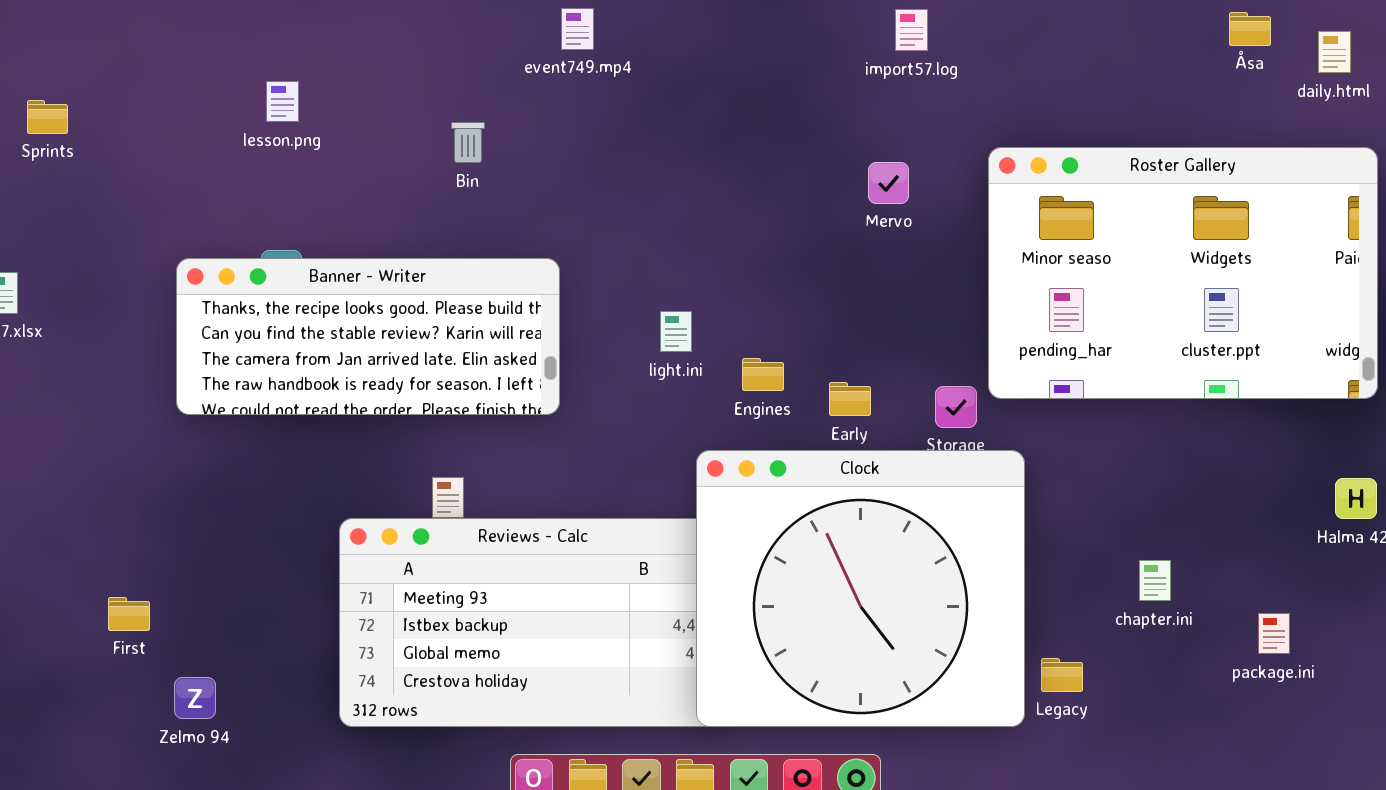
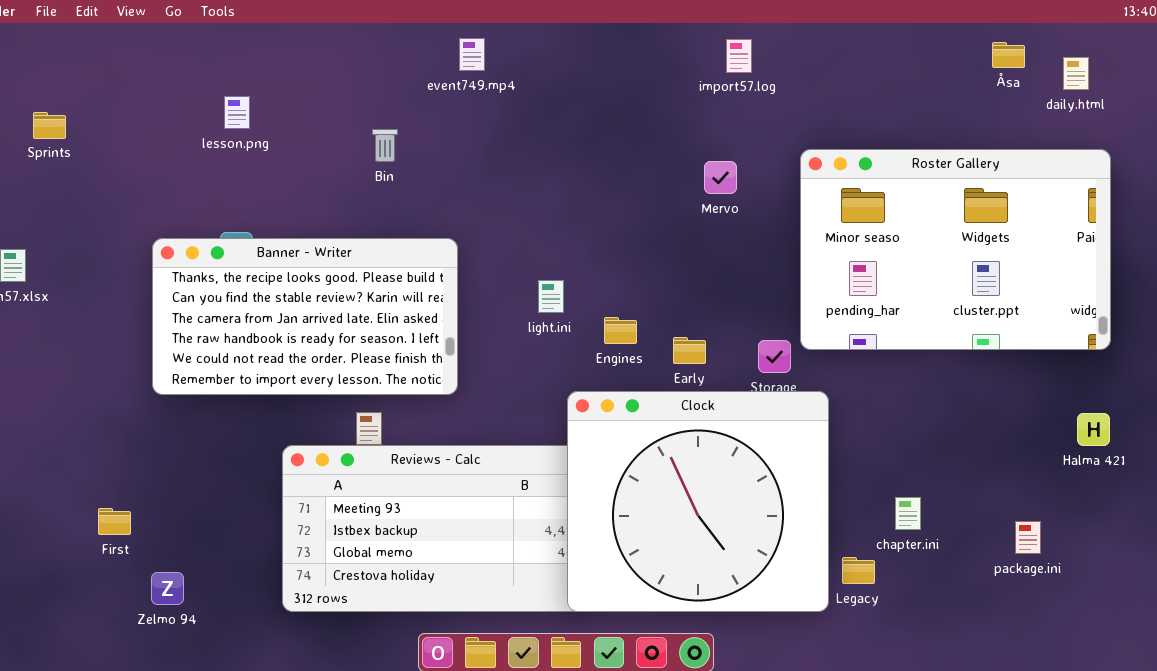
Banner - Writer: [176,258,560,415] -> [152,238,458,395], resized
chapter.ini: [1139,560,1171,601] -> [895,497,921,530], moved

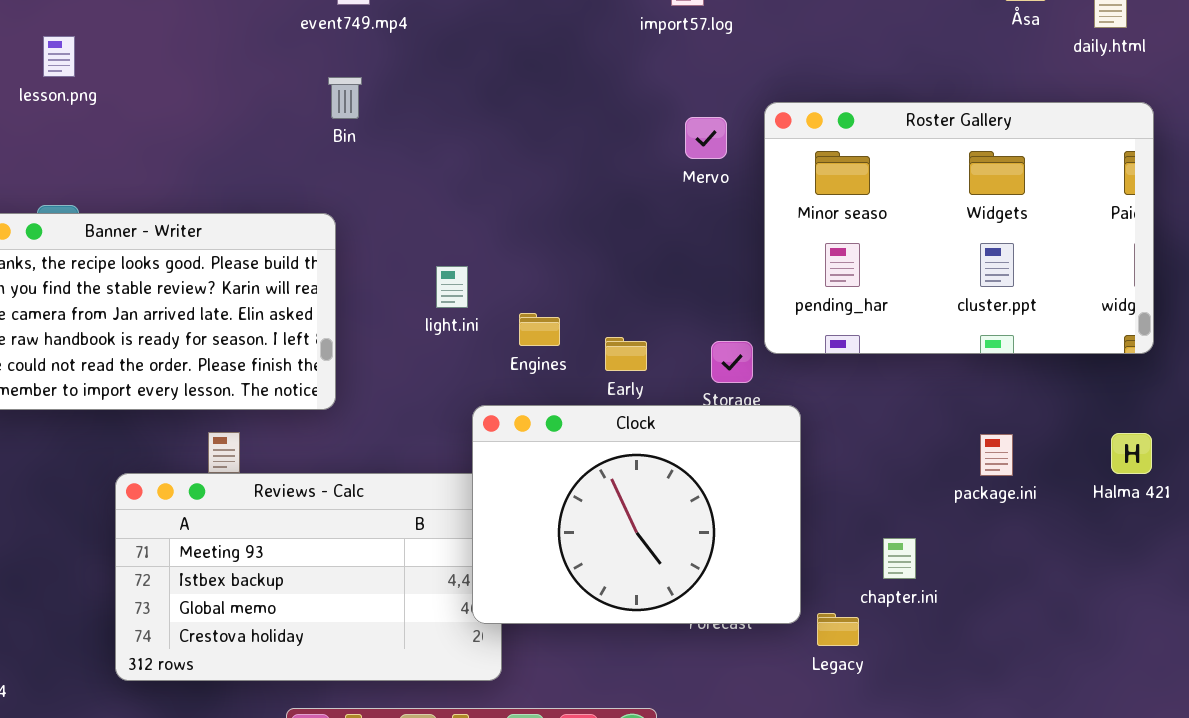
Bin: [372,129,398,162] -> [328,77,362,119], moved
Mervo: [704,161,737,194] -> [685,117,727,159], moved
Clock: [567,391,829,612] -> [472,405,801,624], resized
package.ini: [1015,521,1041,554] -> [980,434,1013,476], moved

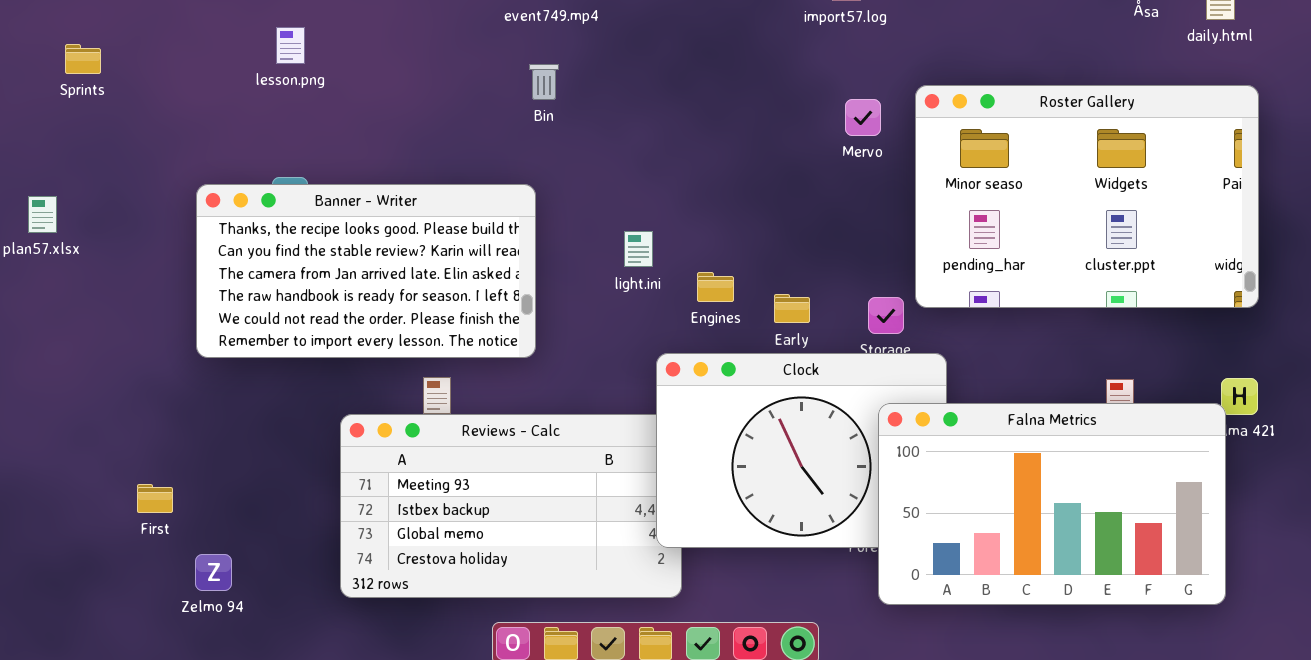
Falna Metrics: none -> [878,403,1226,605], opened

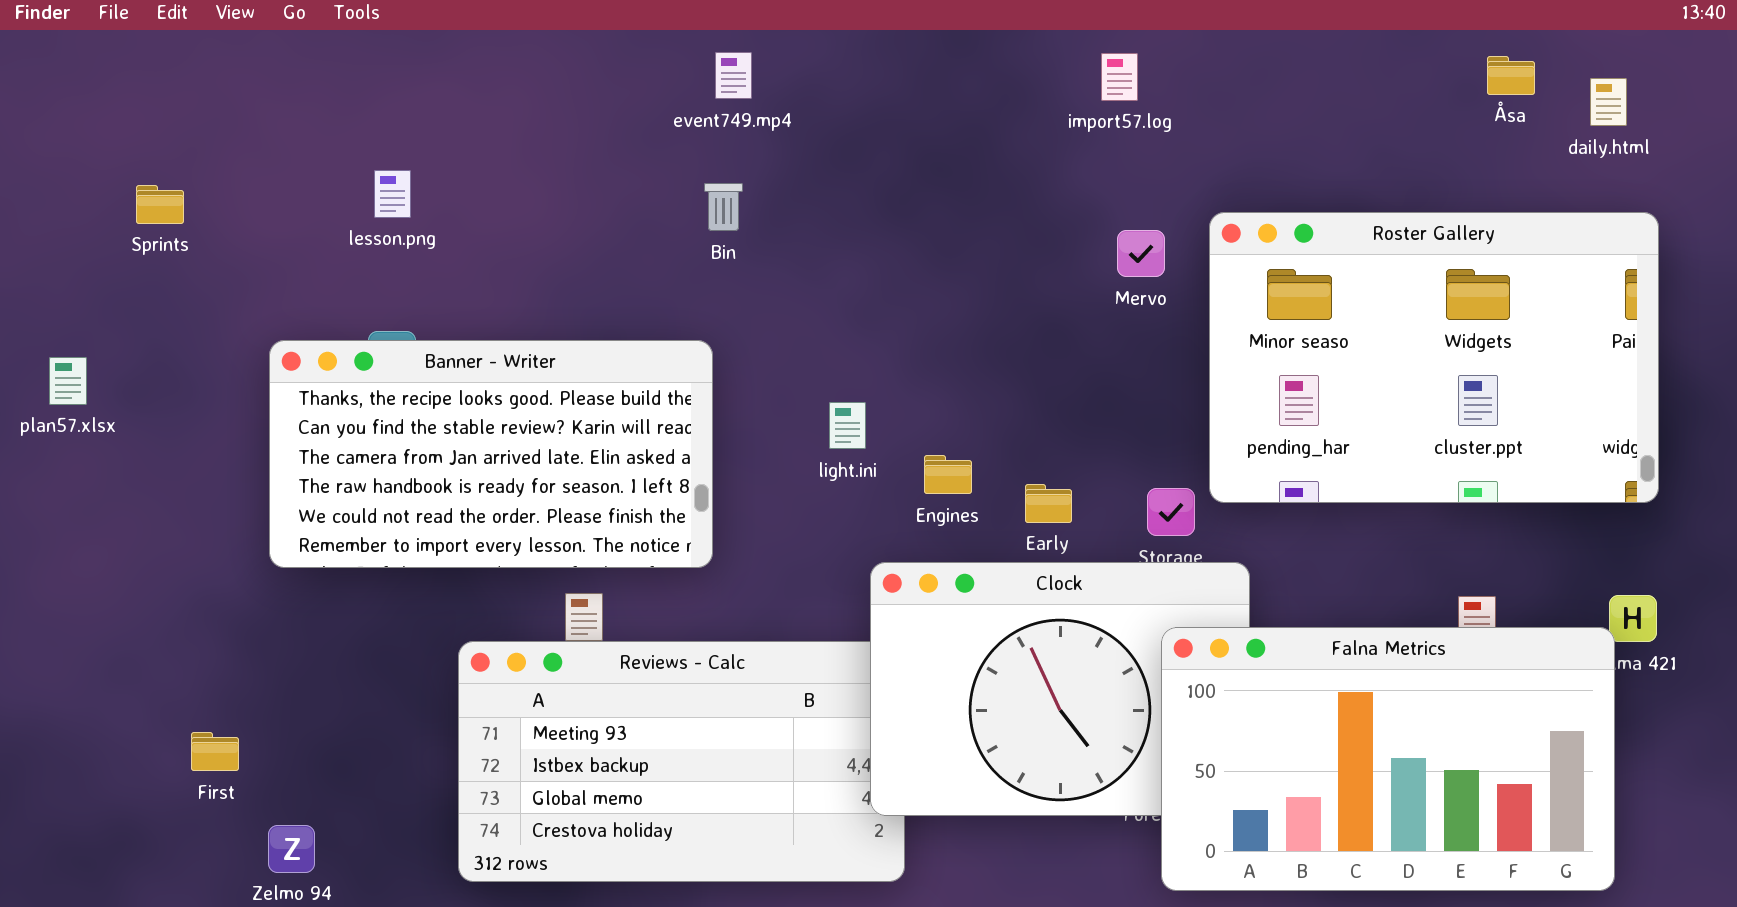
lesson.png: [276,27,305,64] -> [374,170,411,218], moved
Sprints: [65,44,101,74] -> [136,185,184,224], moved

